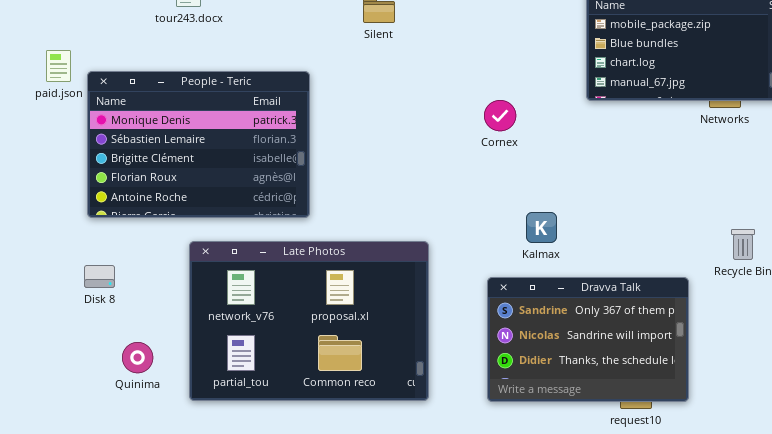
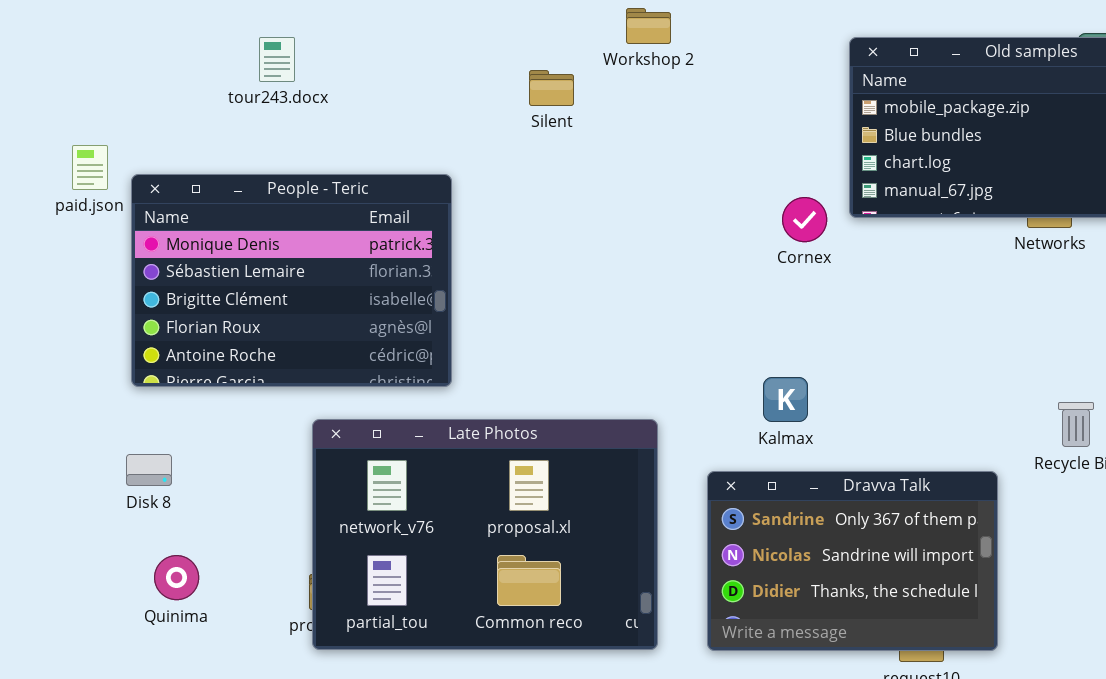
Cornex: [484,100,516,131] -> [782,197,827,242], moved
Late Photos: [189,241,429,401] -> [312,419,658,650], moved
Quinima: [122,342,153,373] -> [154,555,199,600], moved

